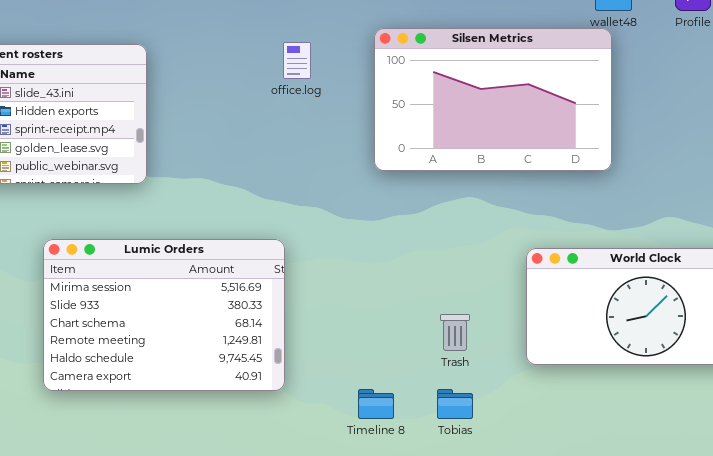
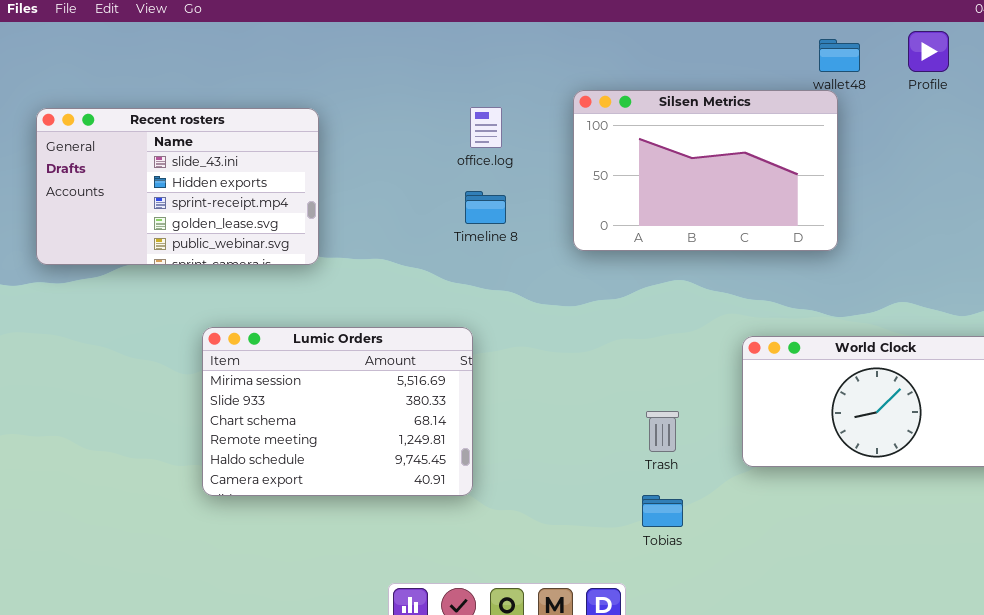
Timeline 8: [358,389,394,419] -> [465,191,506,224], moved

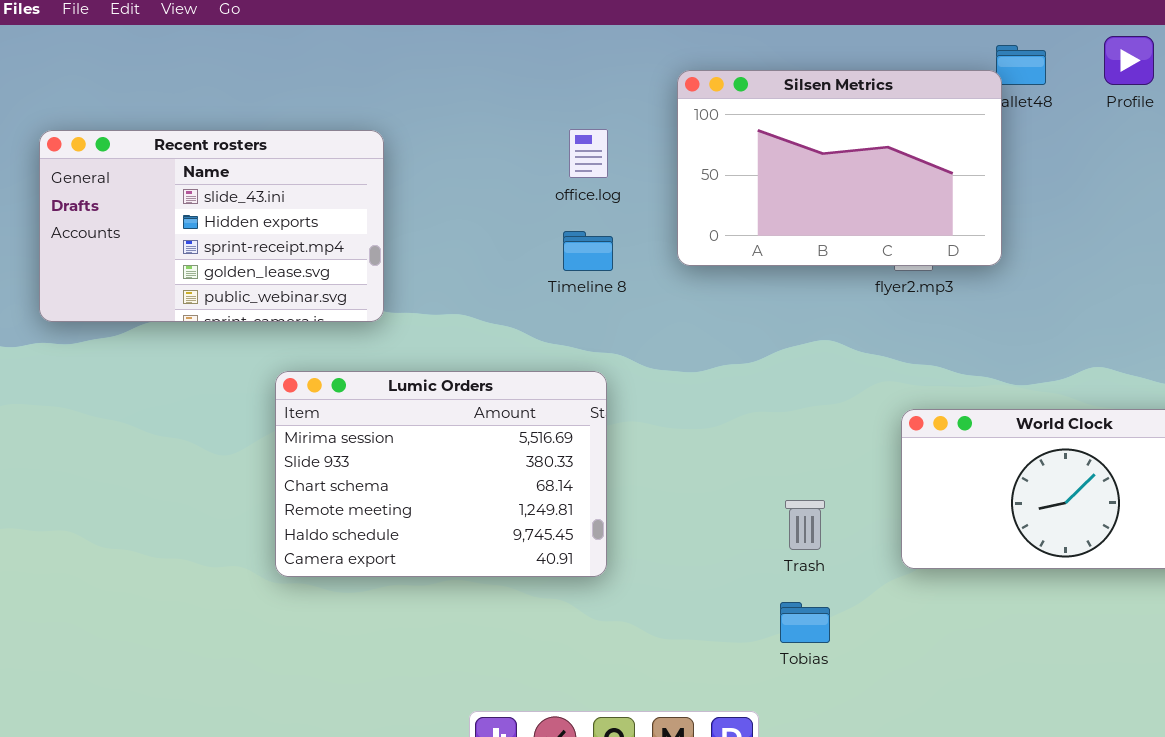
Silsen Metrics: [573,90,838,251] -> [677,70,1002,266], moved
Lumic Orders: [202,327,473,496] -> [275,371,607,577], moved

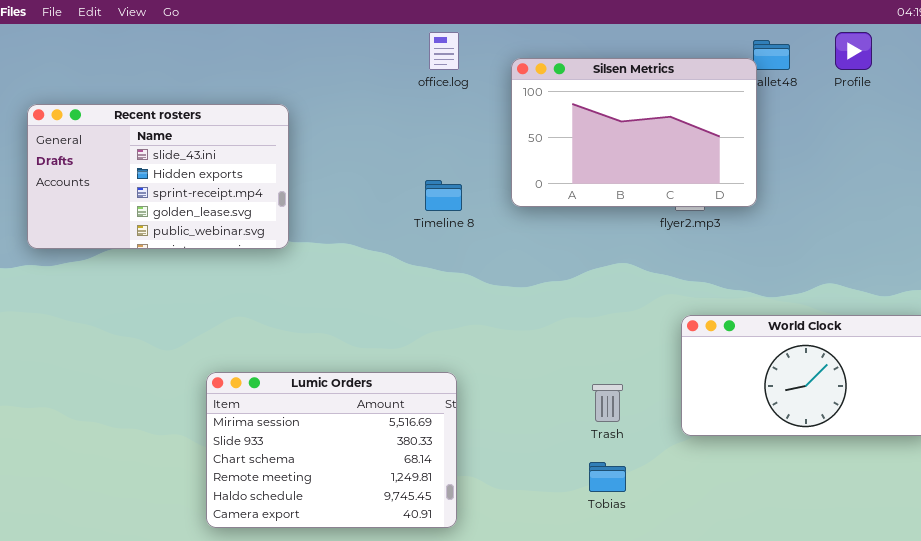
office.log: [569,129,608,178] -> [429,32,459,70], moved
Lumic Orders: [275,371,607,577] -> [206,372,457,528], moved

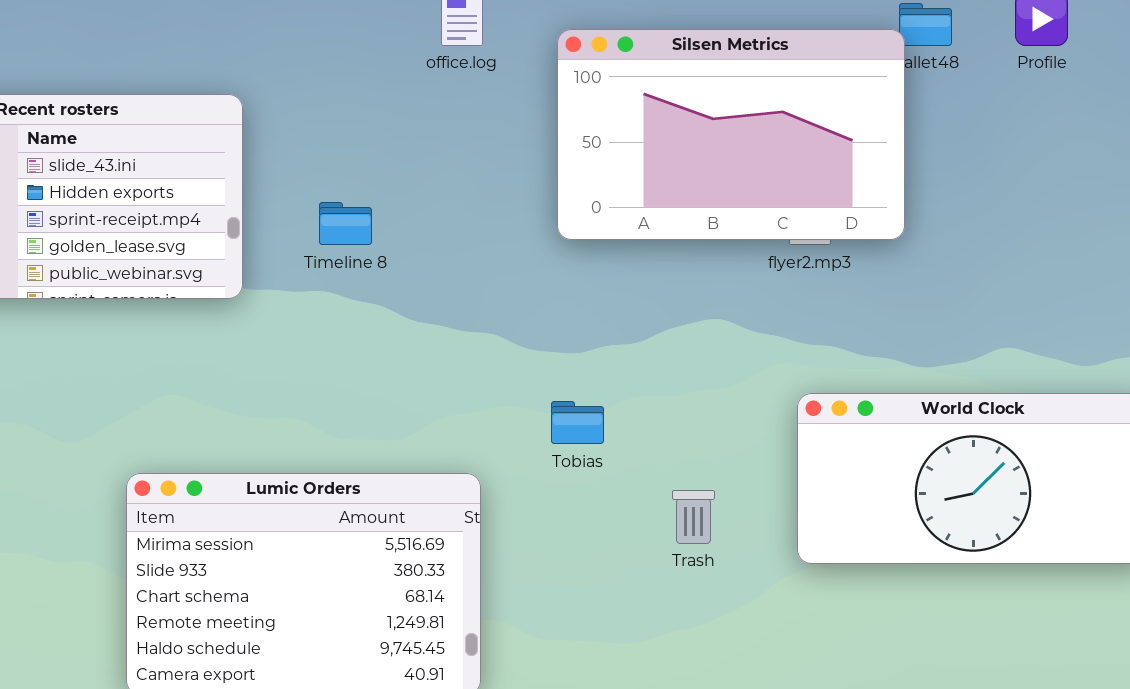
Timeline 8: [425,180,462,211] -> [319,202,372,245], moved
Tobias: [589,462,626,492] -> [551,401,604,444], moved

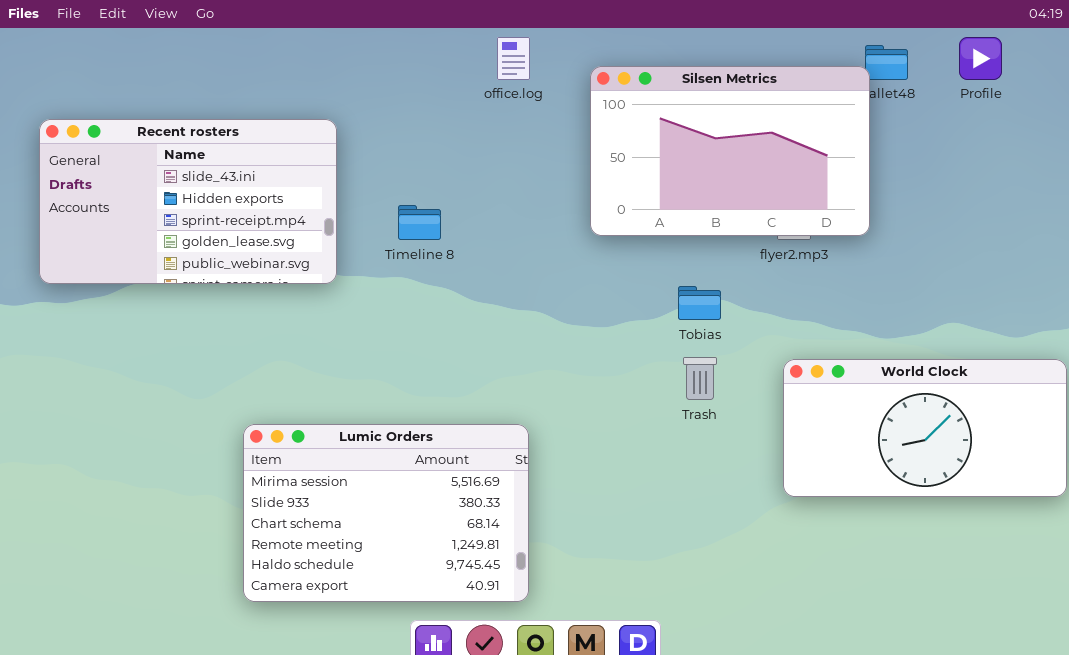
Tobias: [551,401,604,444] -> [678,286,721,320], moved
Trash: [672,490,715,544] -> [683,357,717,400], moved

